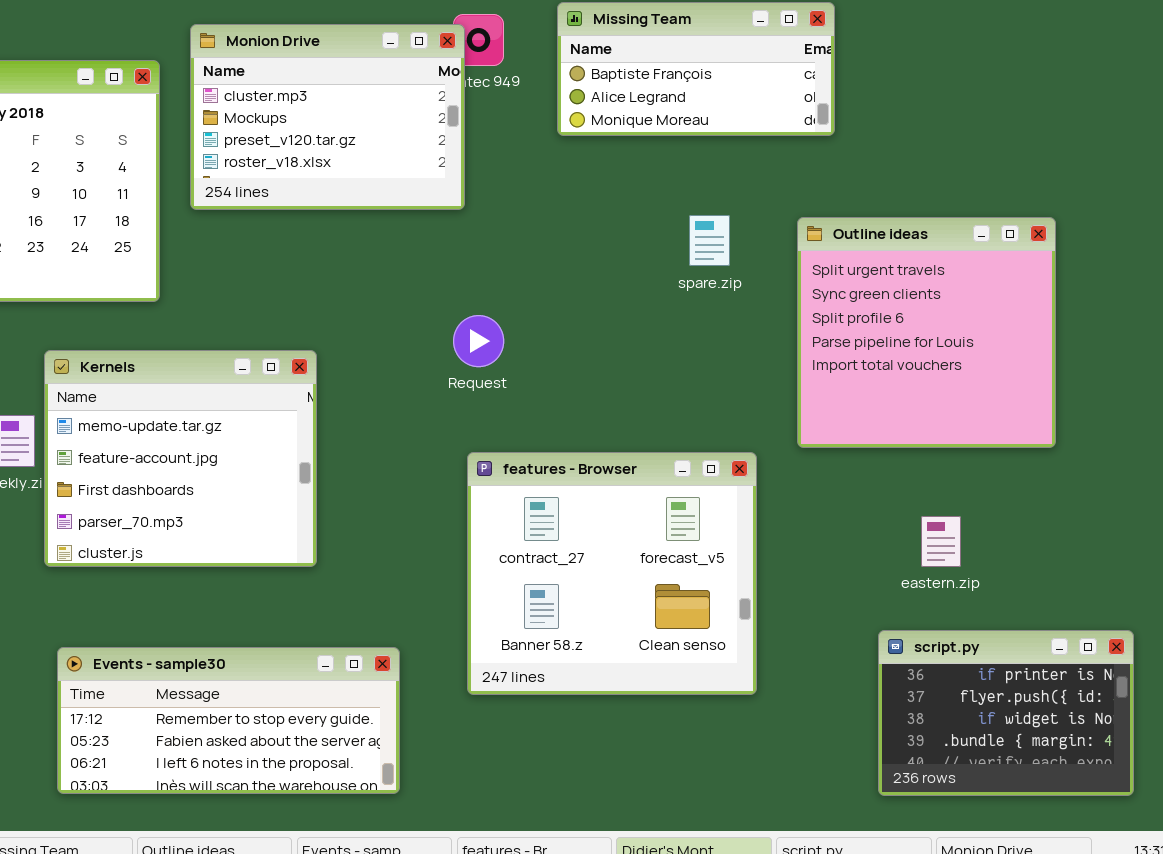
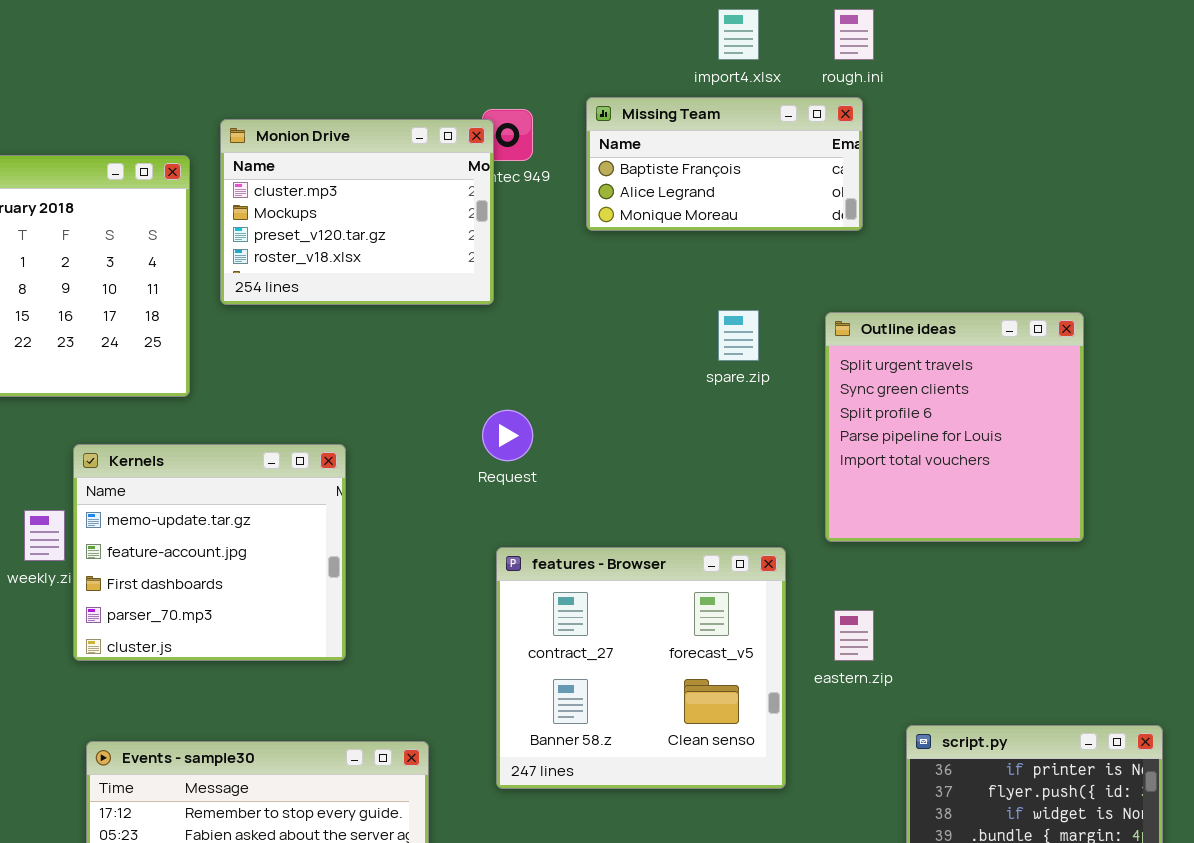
eastern.zip: [921,516,961,567] -> [834,610,874,661], moved

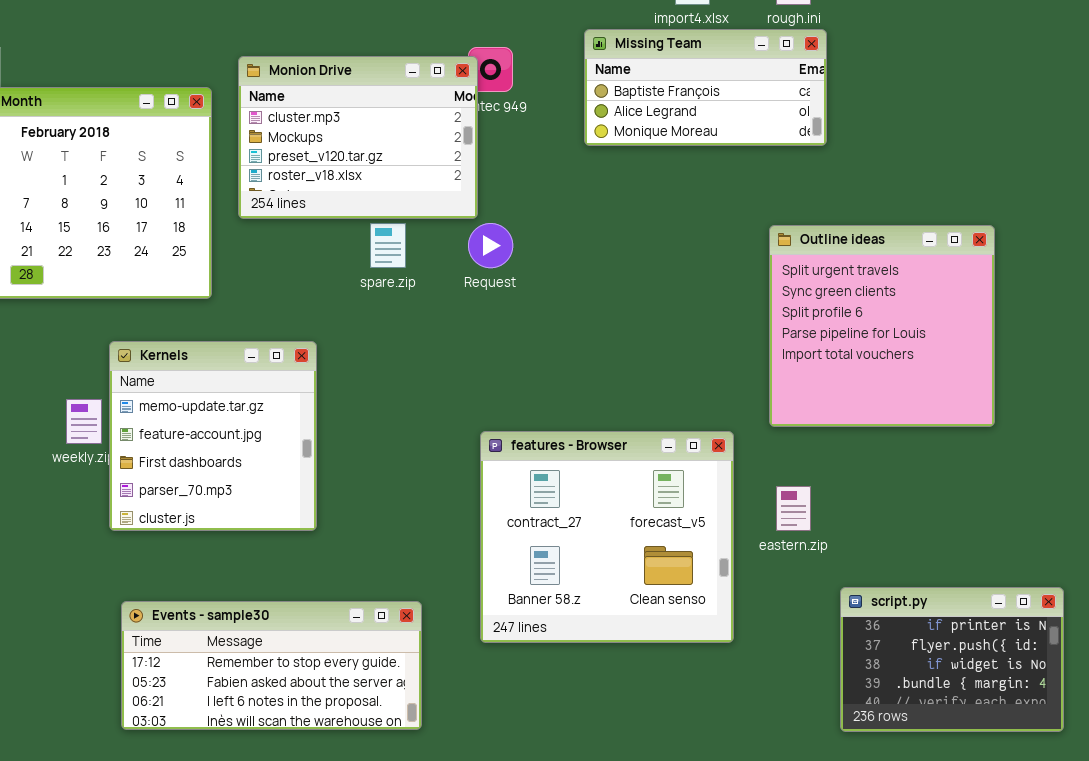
Missing Team: [586,97,863,231] -> [584,29,827,146], moved
spare.zip: [718,310,759,361] -> [370,223,406,268], moved
Request: [482,410,533,461] -> [468,223,513,268], moved
Kernels: [73,444,346,661] -> [109,341,317,531], resized

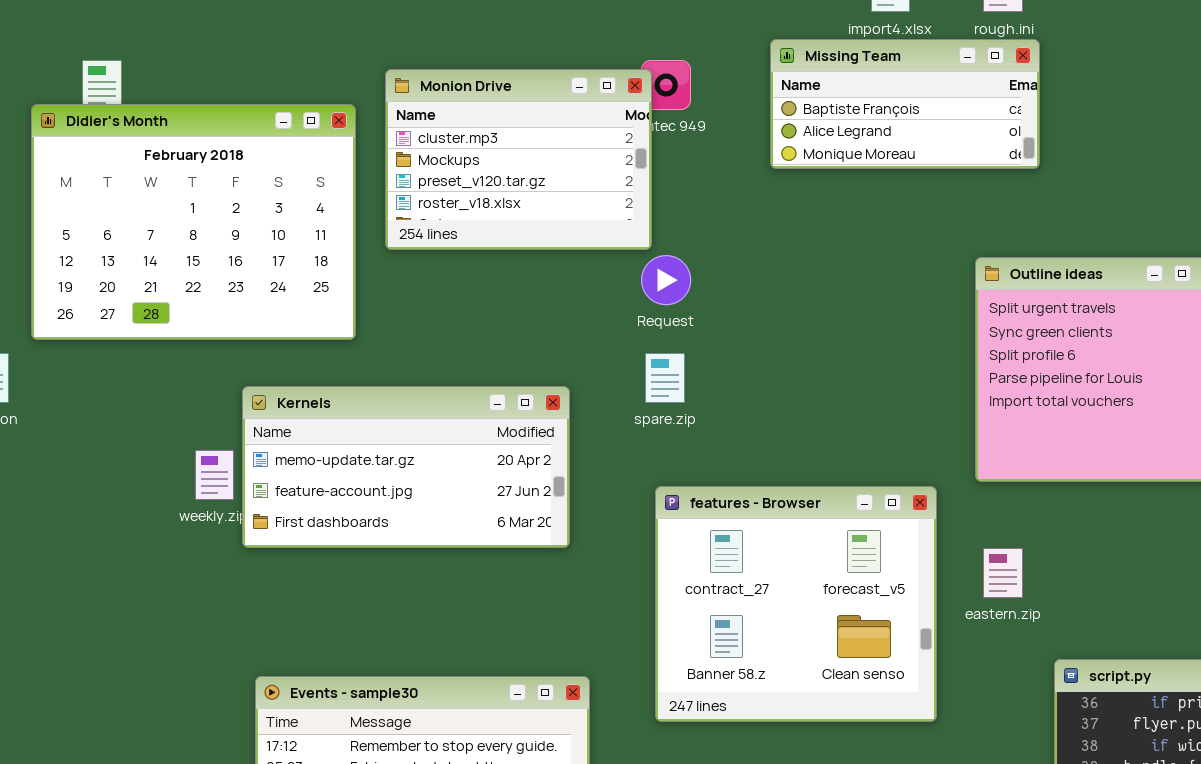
spare.zip: [370,223,406,268] -> [645,353,685,403], moved
Kernels: [109,341,317,531] -> [242,386,570,548], resized

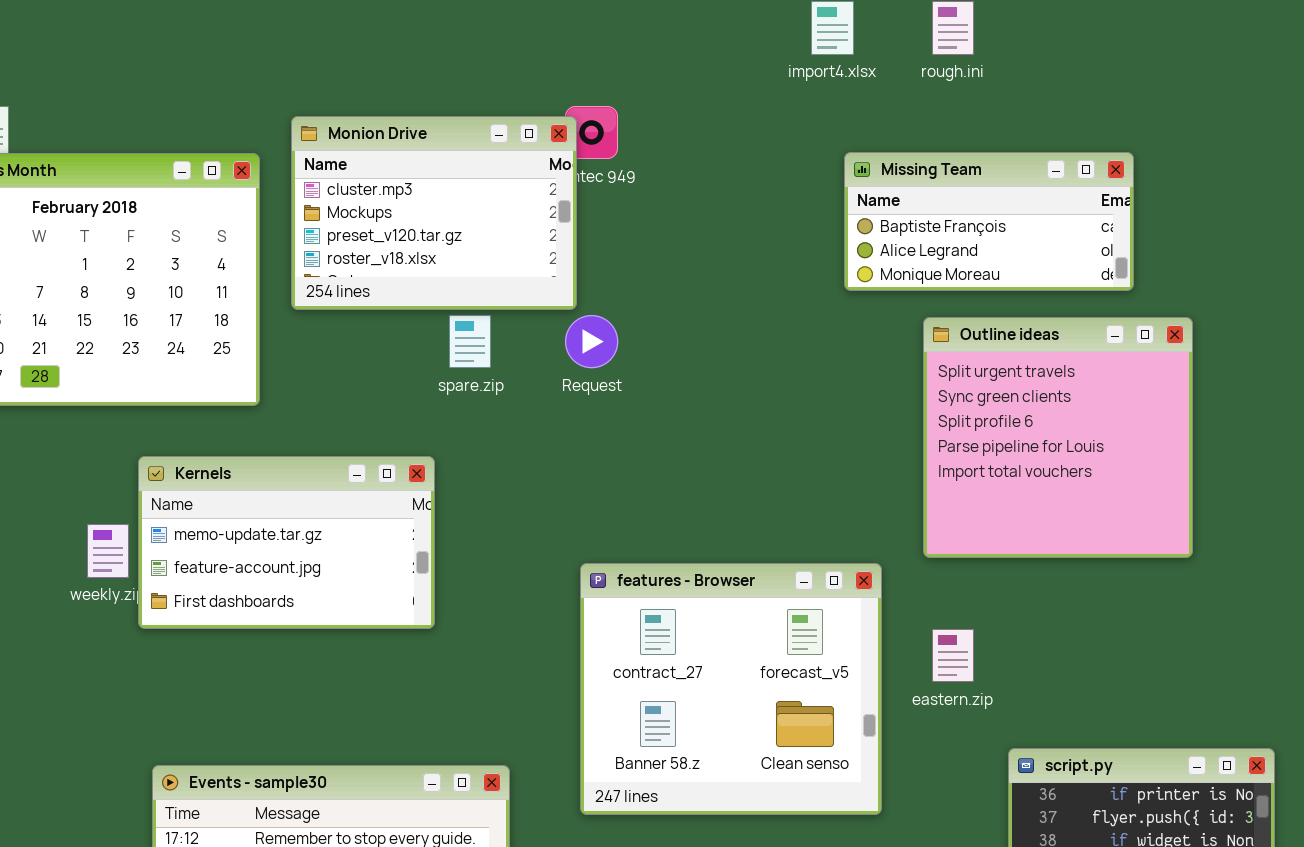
Missing Team: [770,39,1040,169] -> [844,152,1134,291], moved
spare.zip: [645,353,685,403] -> [449,315,491,368], moved
Kernels: [242,386,570,548] -> [138,456,435,629], resized

